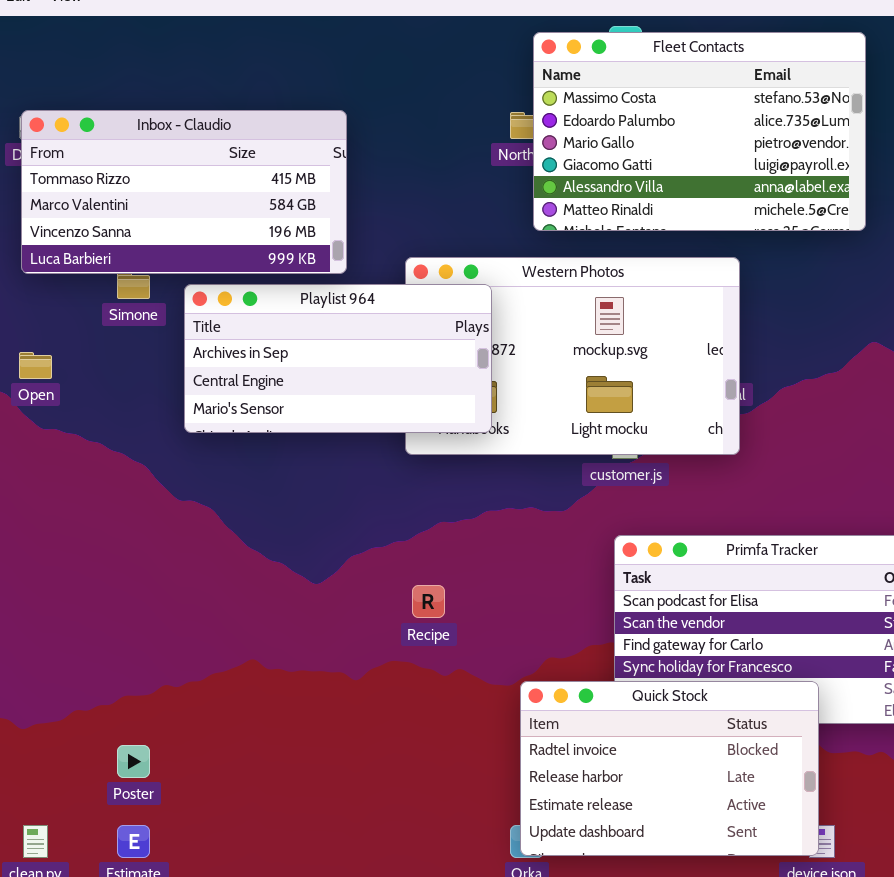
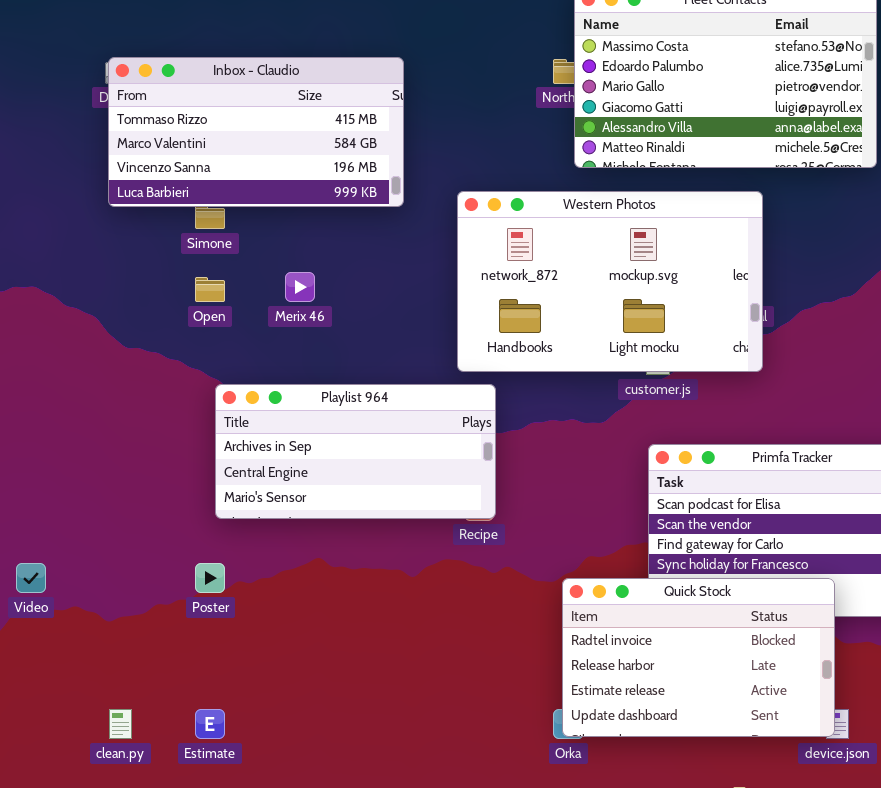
Playlist 964: [184,284,492,433] -> [215,384,496,519], moved
Open: [19,352,52,379] -> [195,277,225,302], moved
Poster: [117,745,150,778] -> [195,563,225,593], moved

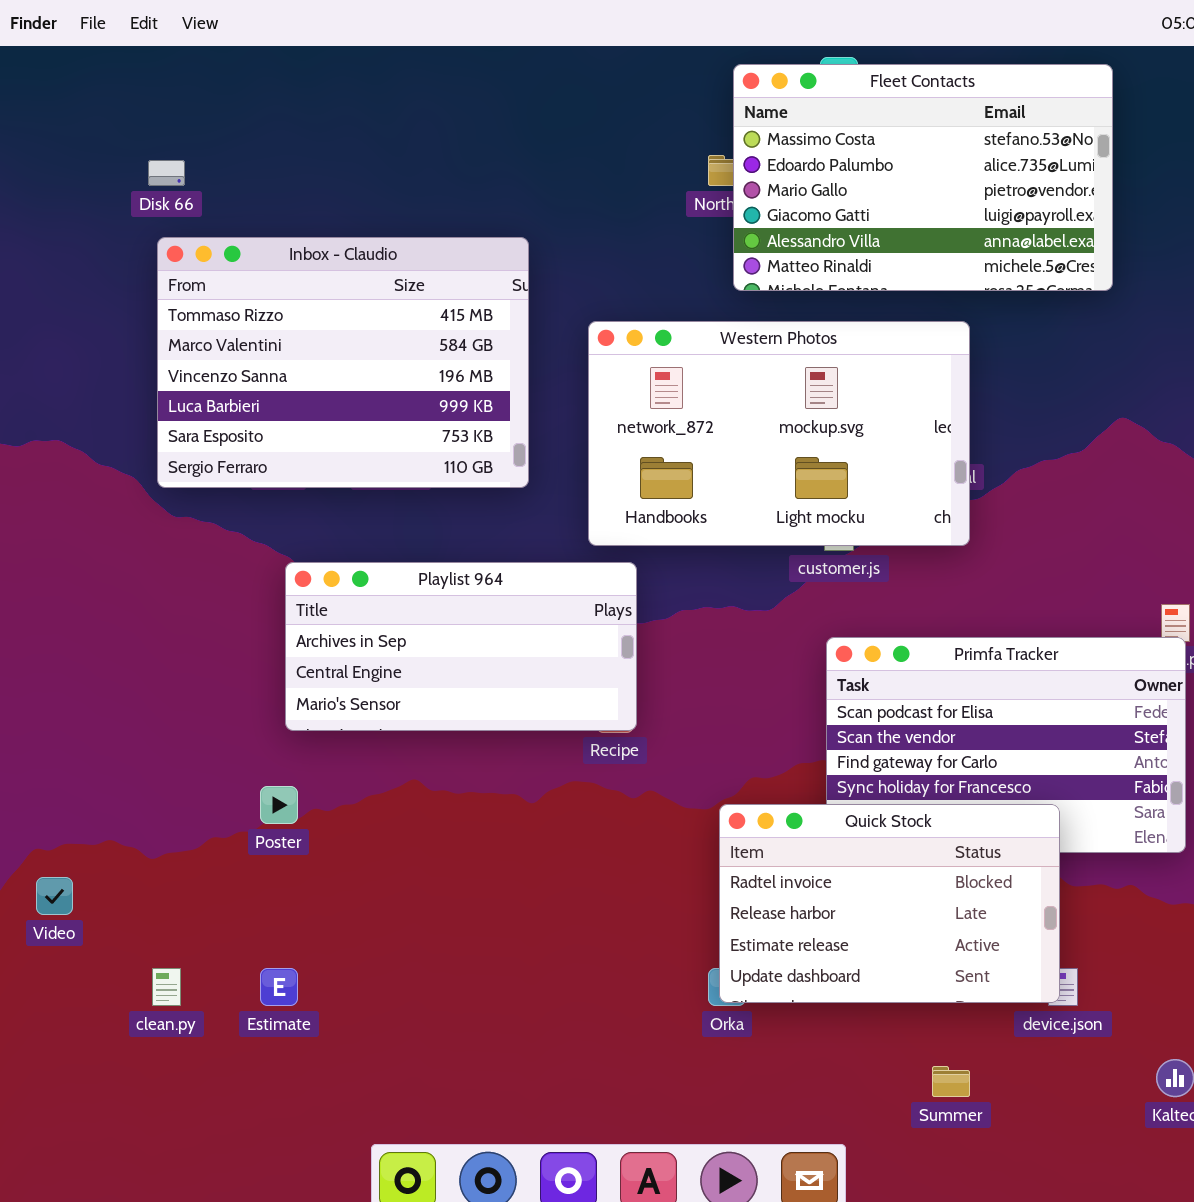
Inbox - Claudio: [108,57,404,207] -> [157,237,529,488], moved, resized
Video: [16,563,46,593] -> [36,877,73,915], moved

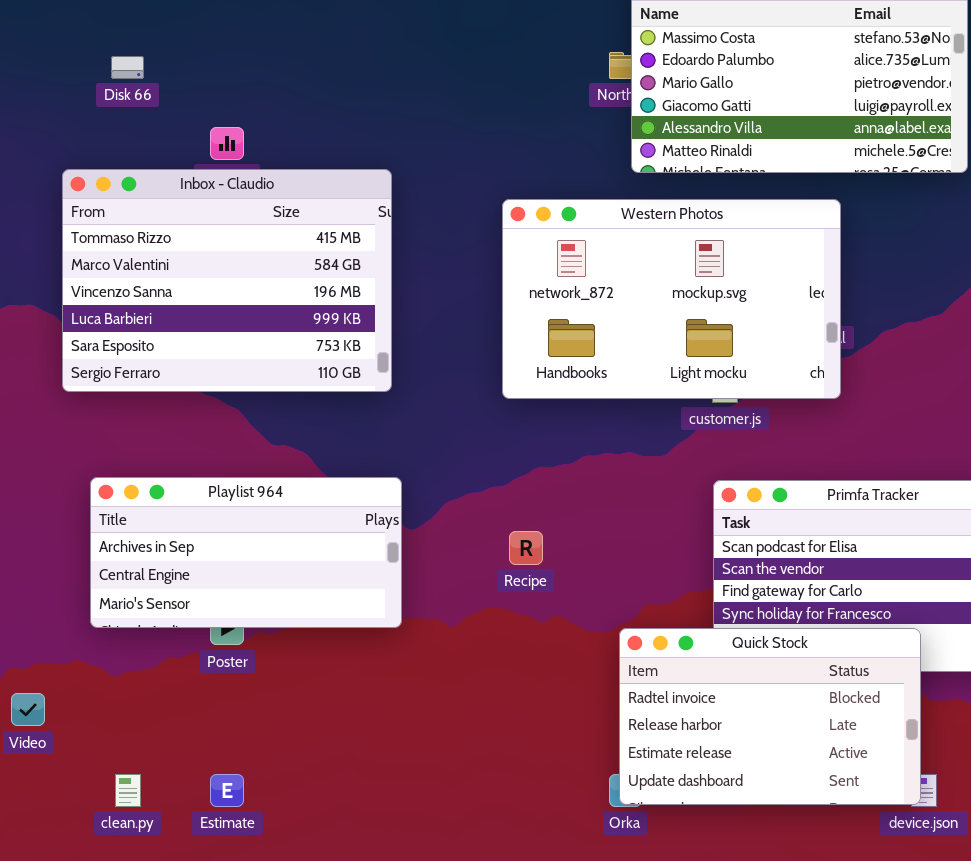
Inbox - Claudio: [157,237,529,488] -> [62,169,392,392], moved
Playlist 964: [285,562,637,731] -> [90,477,402,628], moved

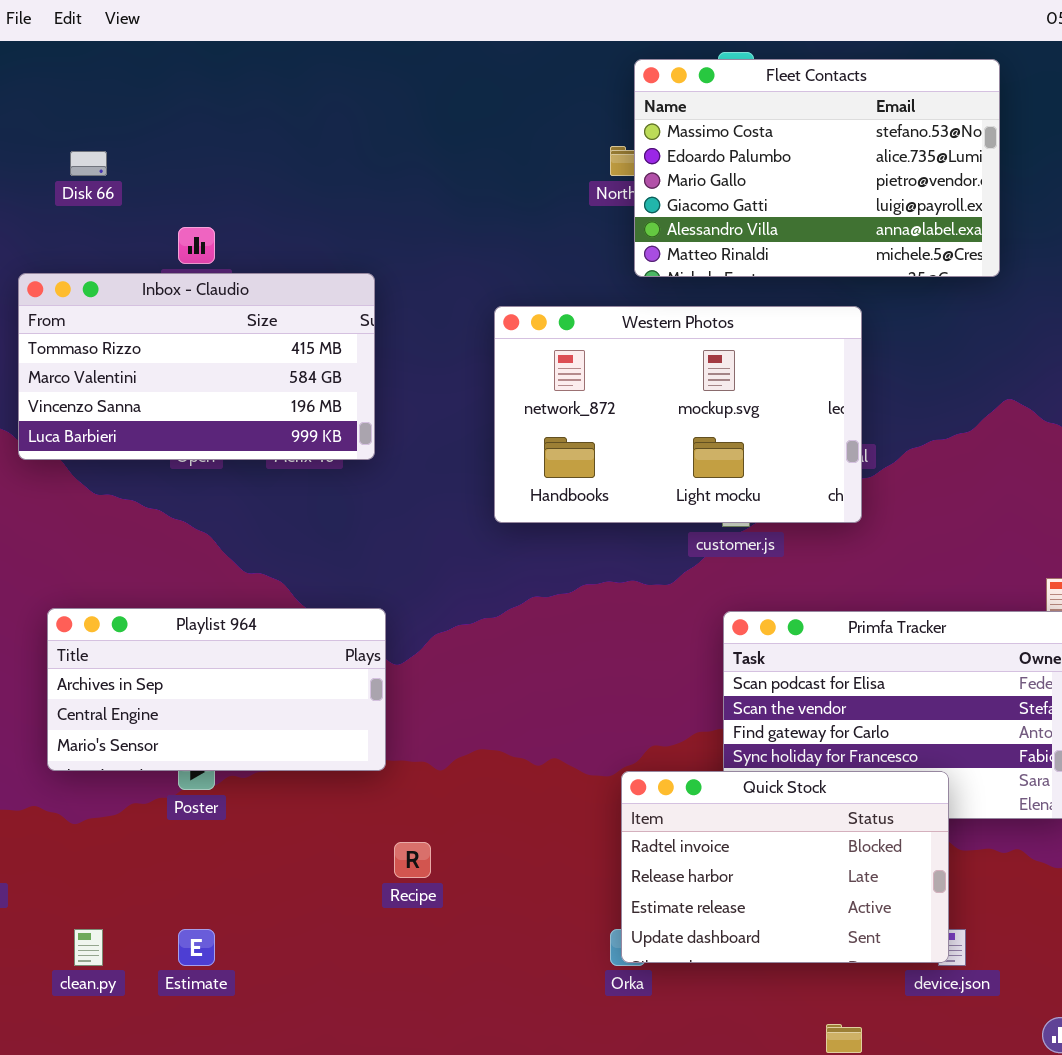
Inbox - Claudio: [62,169,392,392] -> [18,273,375,460], resized
Recipe: [509,531,543,565] -> [394,842,431,878], moved

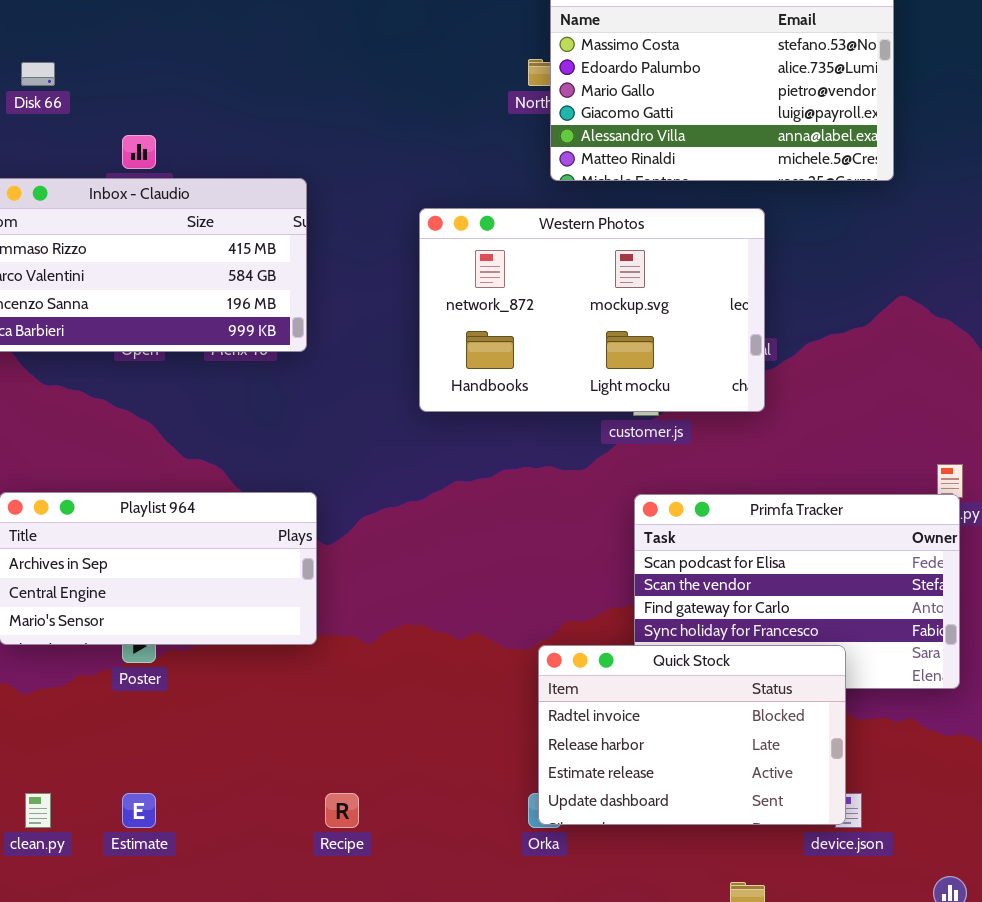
Recipe: [394,842,431,878] -> [325,793,359,828], moved

